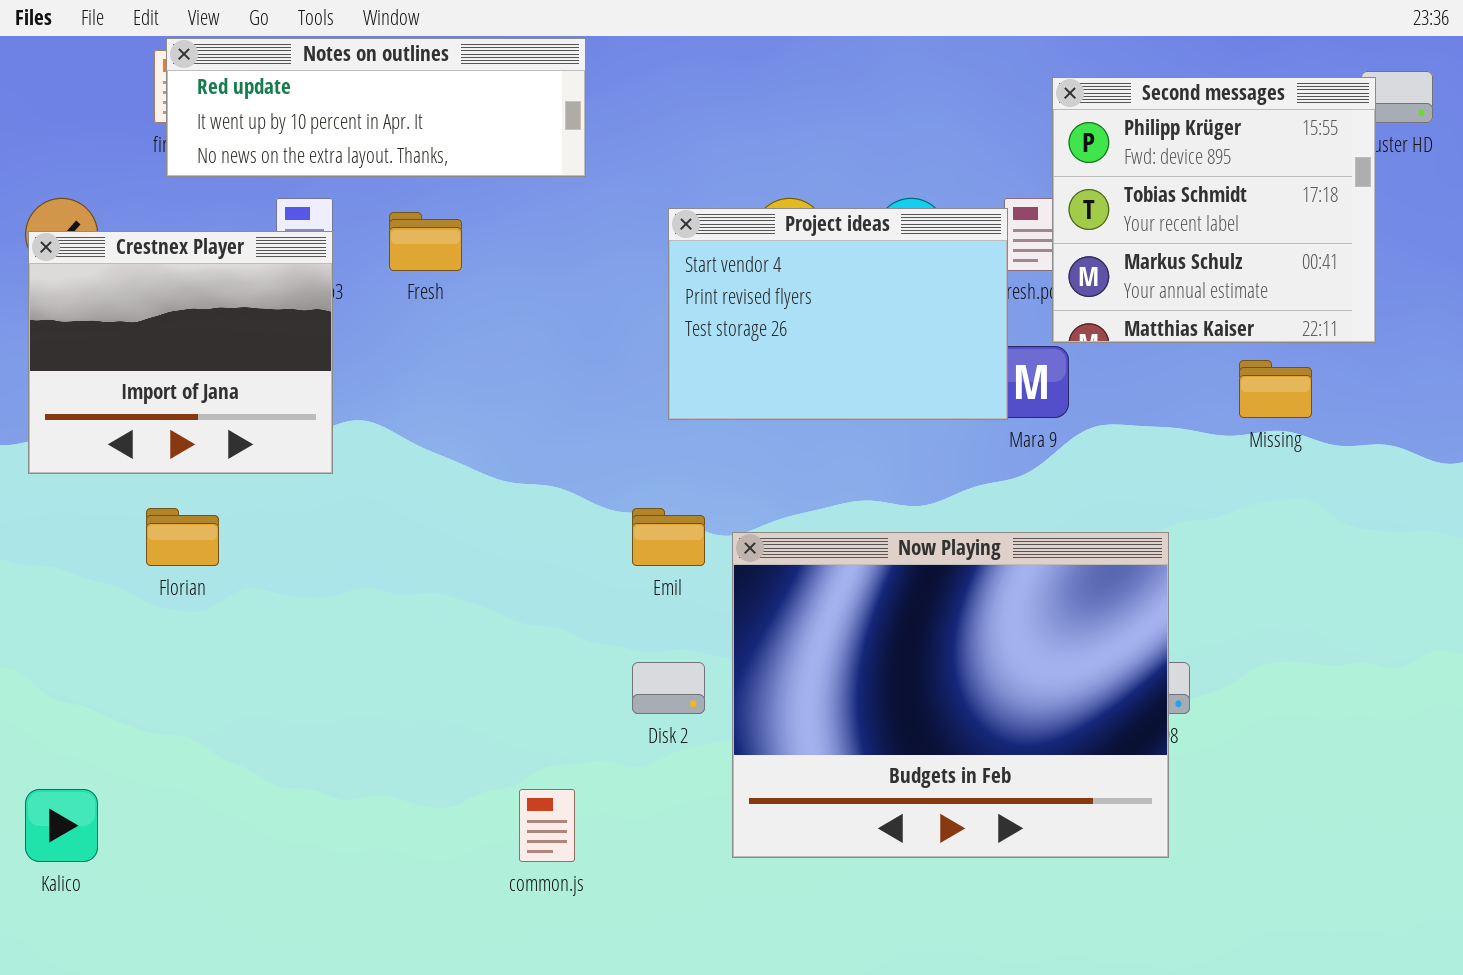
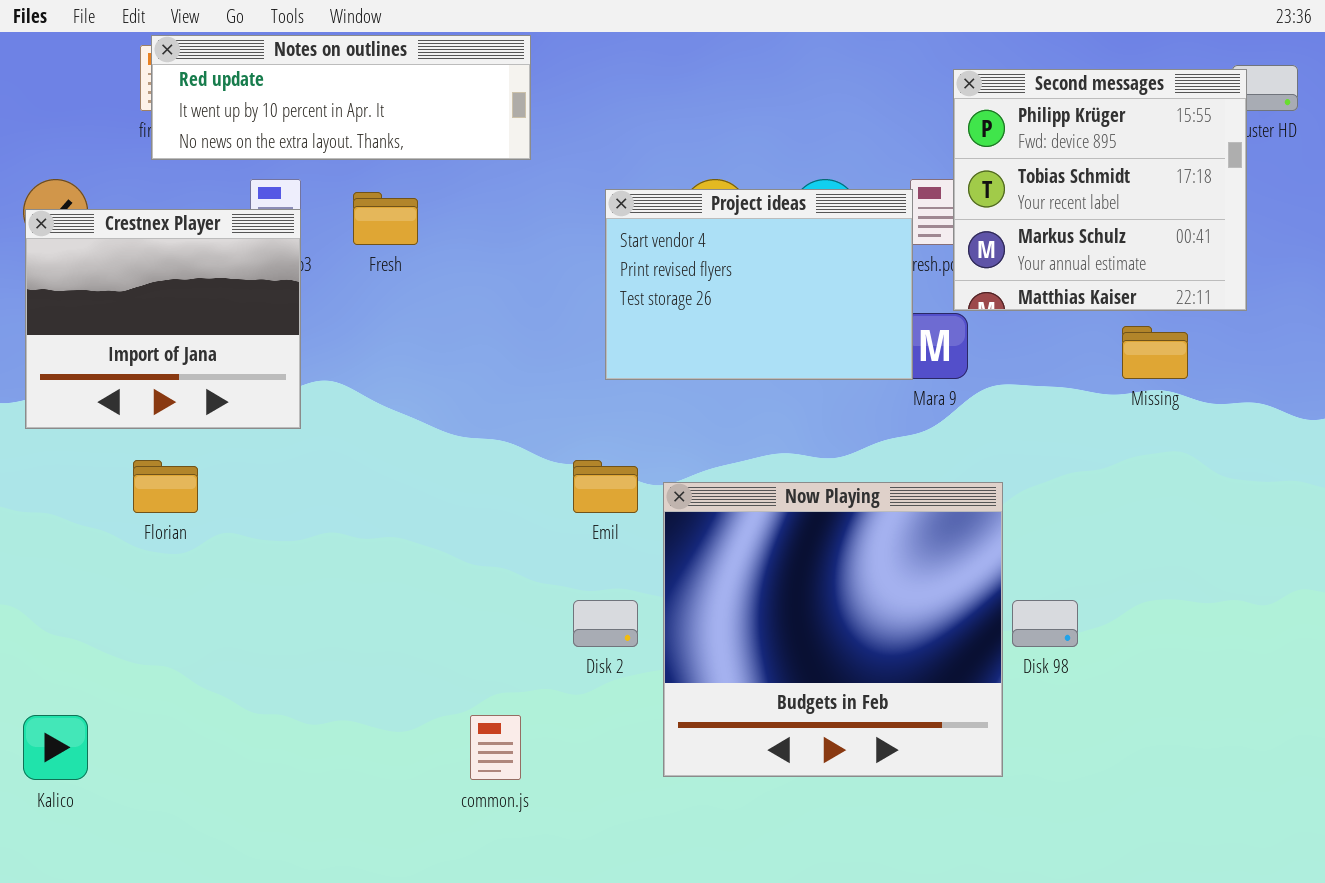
Now Playing: [732,532,1169,858] -> [663,482,1003,777], resized

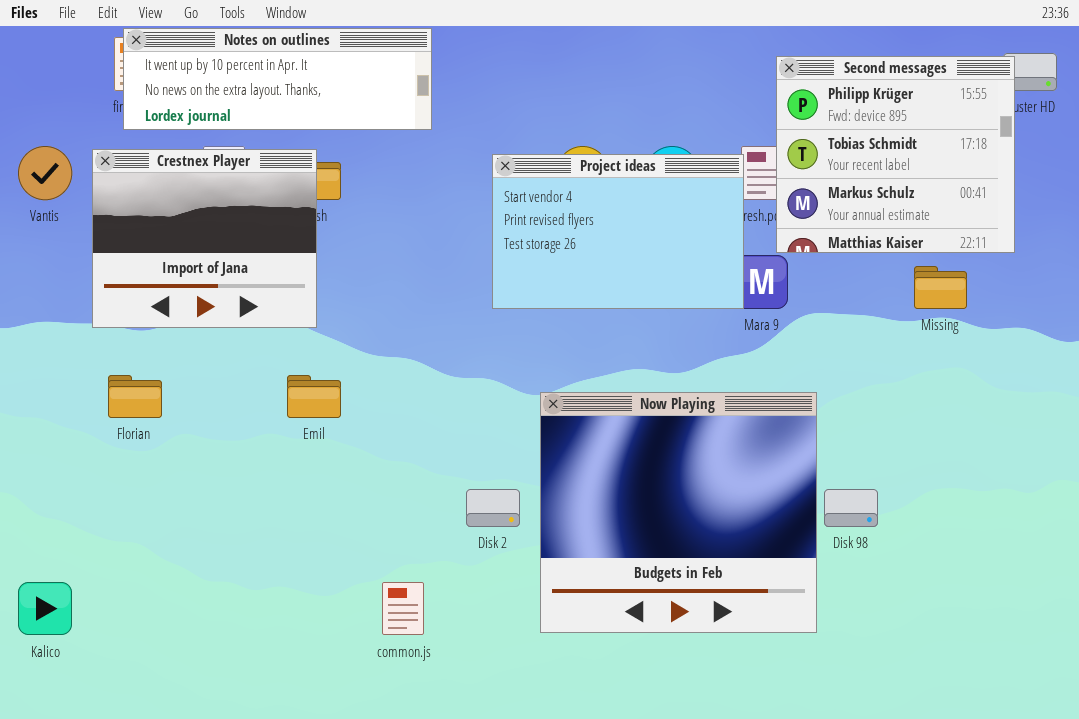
Notes on outlines: [151,35,531,160] -> [123,28,432,130], scrolled down 1 row
Crestnex Player: [25,209,301,429] -> [92,149,317,328], moved
Emil: [573,460,638,513] -> [287,375,341,418], moved

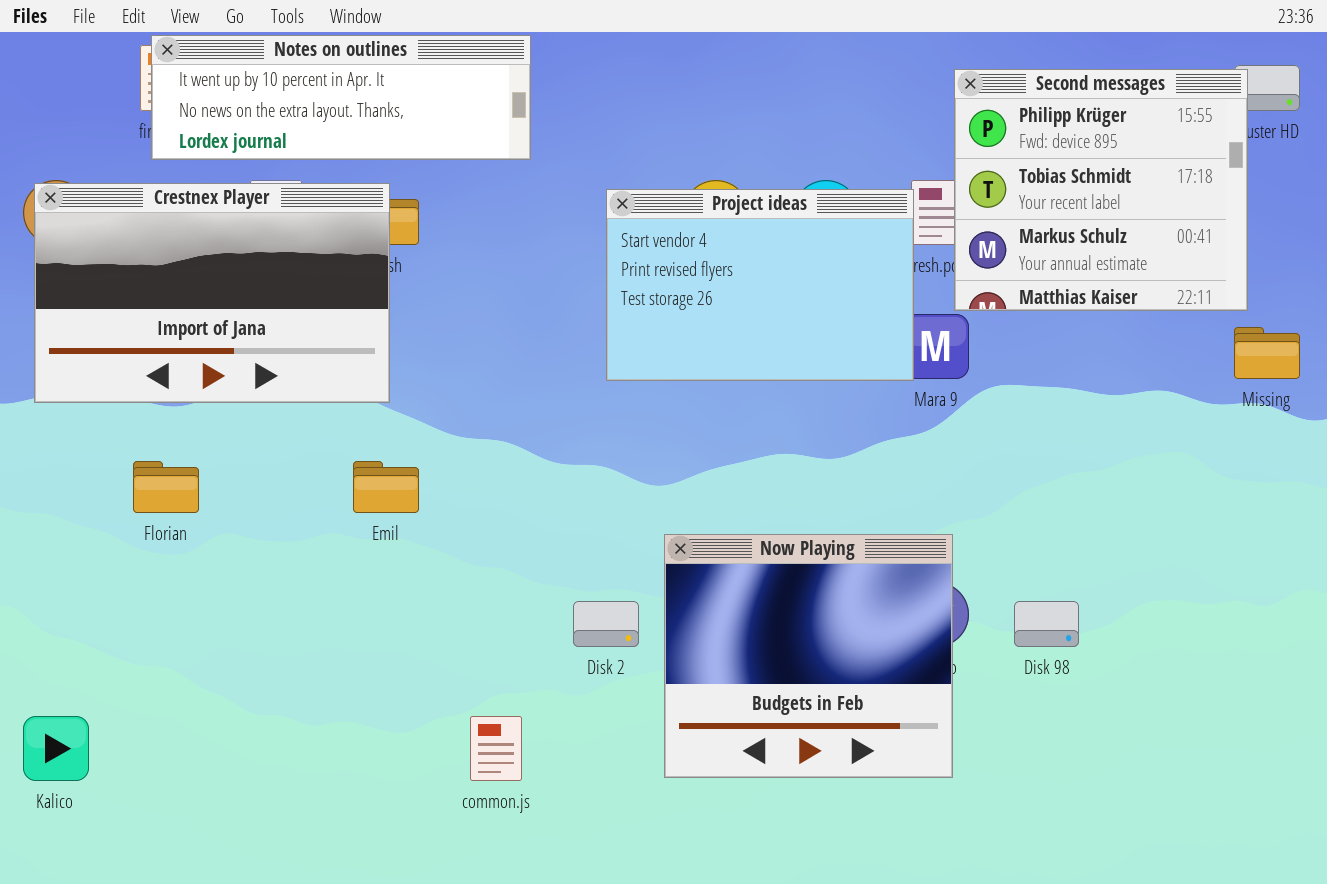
Crestnex Player: [92,149,317,328] -> [34,183,390,403], resized
Missing: [914,266,967,309] -> [1234,327,1300,379], moved
Now Playing: [540,392,817,633] -> [664,534,953,778], resized

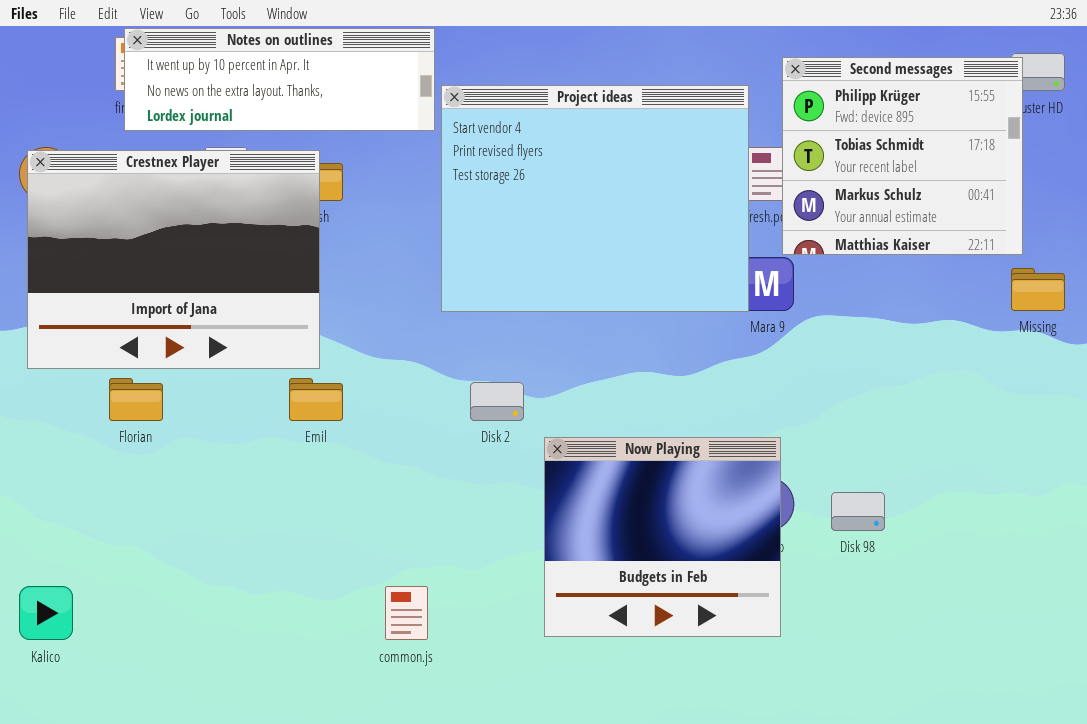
Crestnex Player: [34,183,390,403] -> [27,150,320,369], resized
Project ideas: [606,189,914,381] -> [441,85,749,312], resized
Disk 2: [573,601,639,647] -> [470,382,524,421], moved

